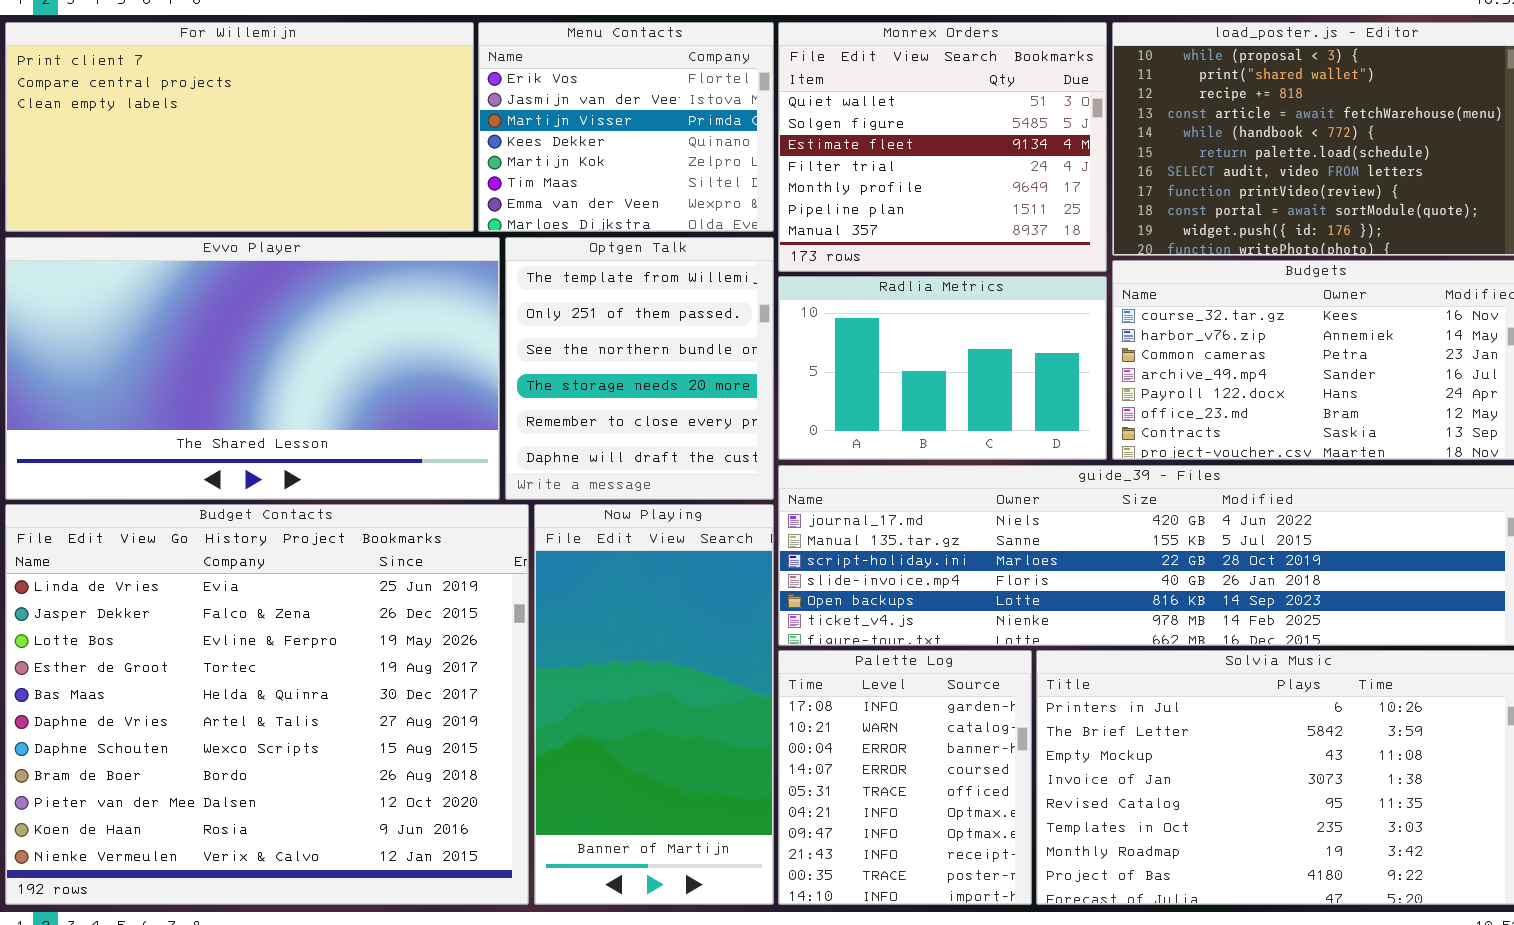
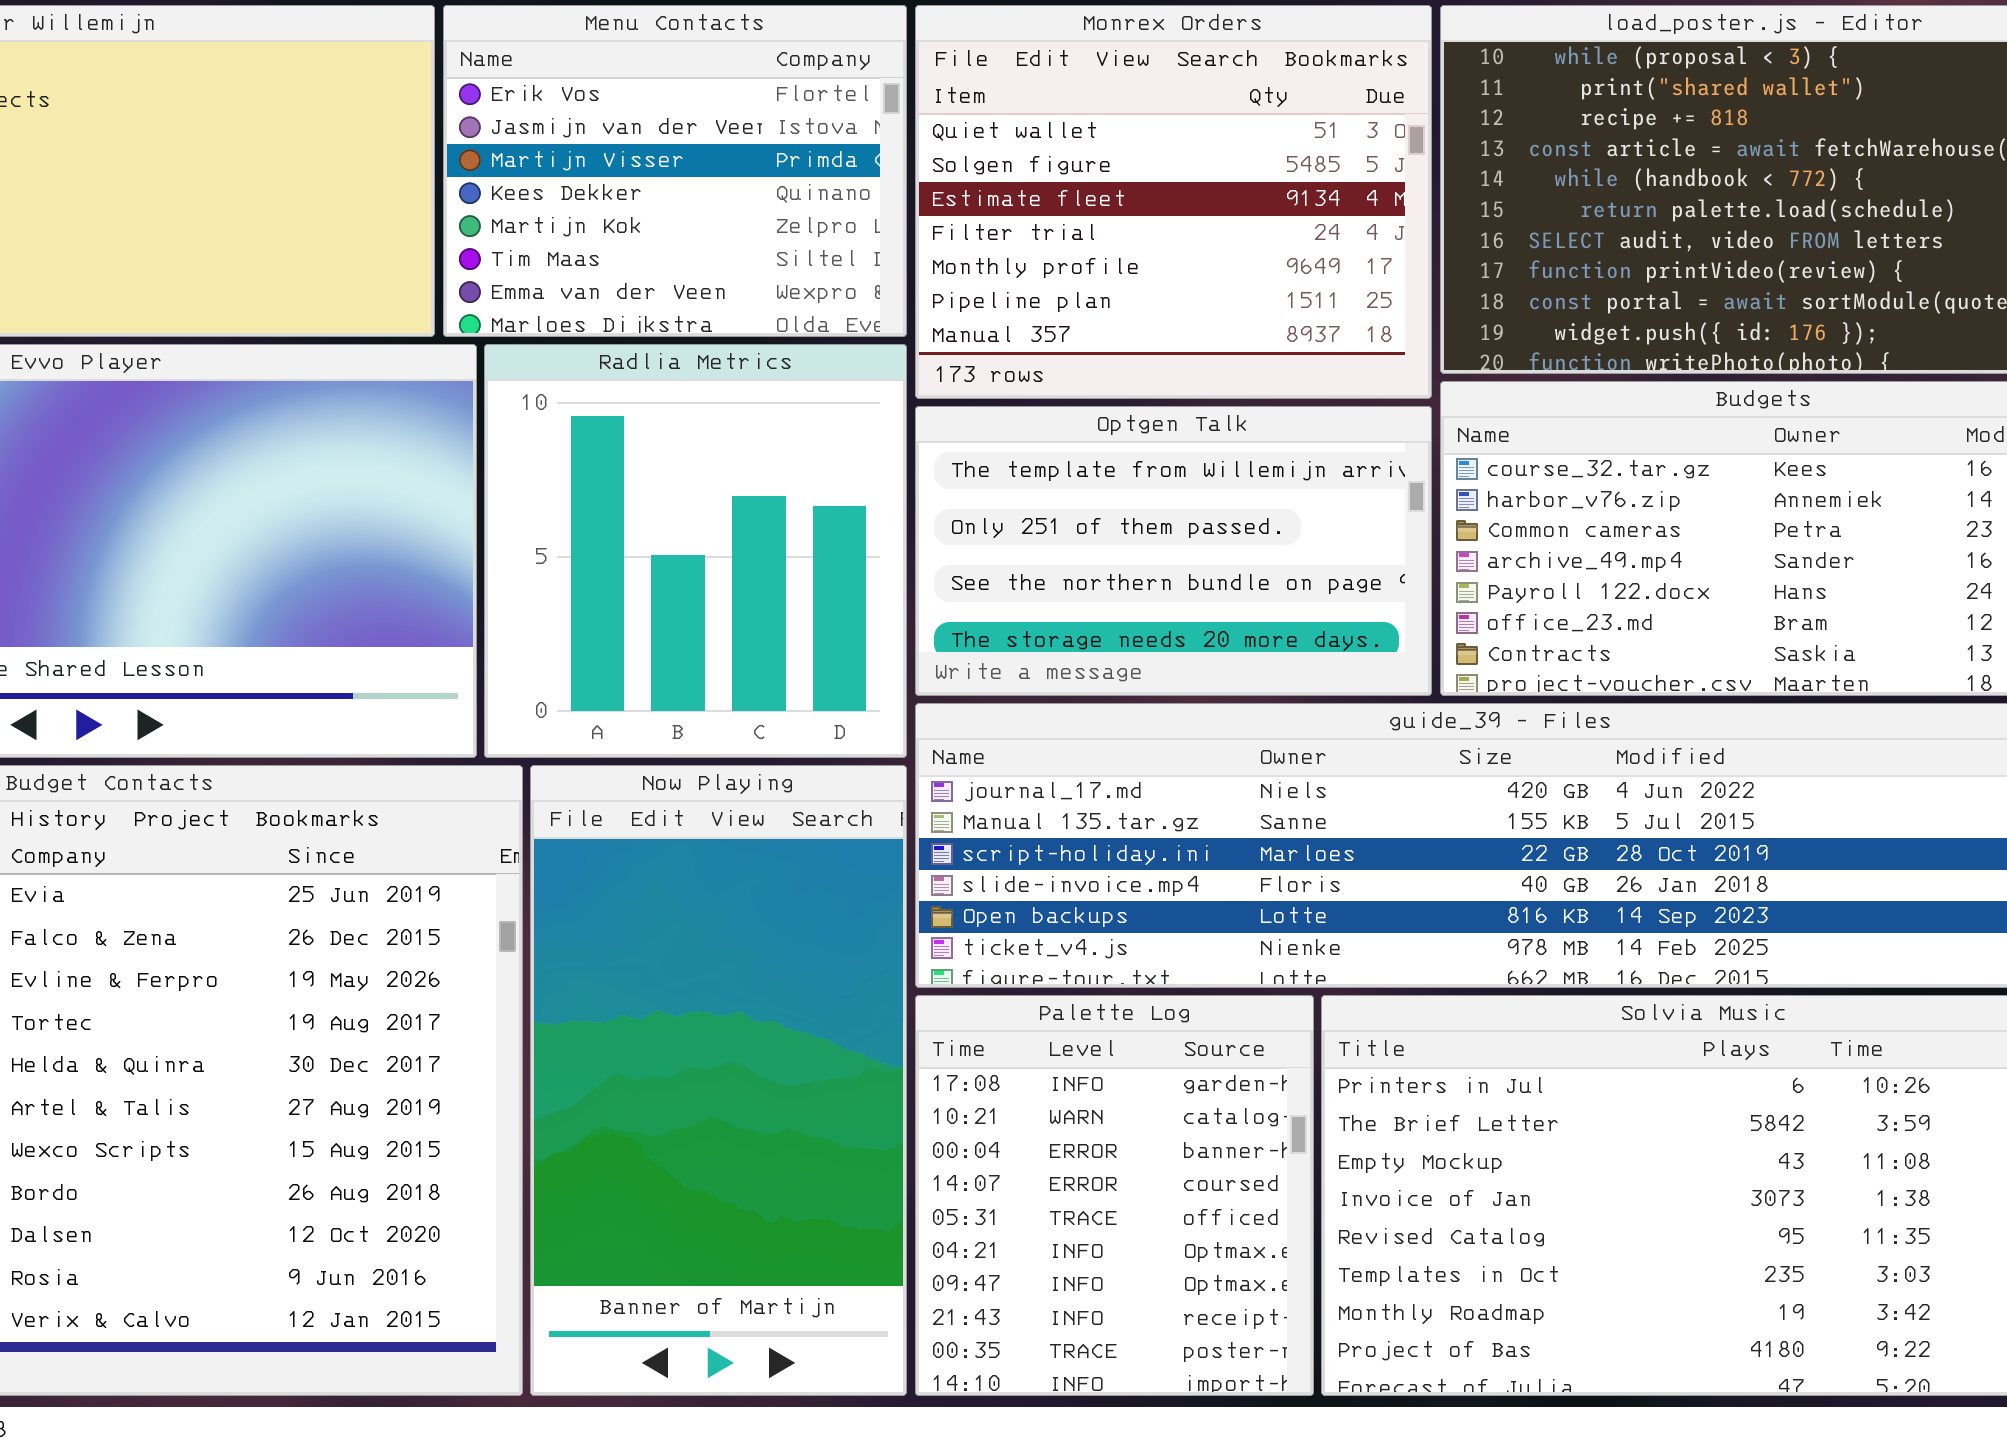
Optgen Talk: [505,237,774,500] -> [915,406,1432,696], moved, resized
Radlia Metrics: [778,276,1107,460] -> [484,344,907,758], moved, resized

